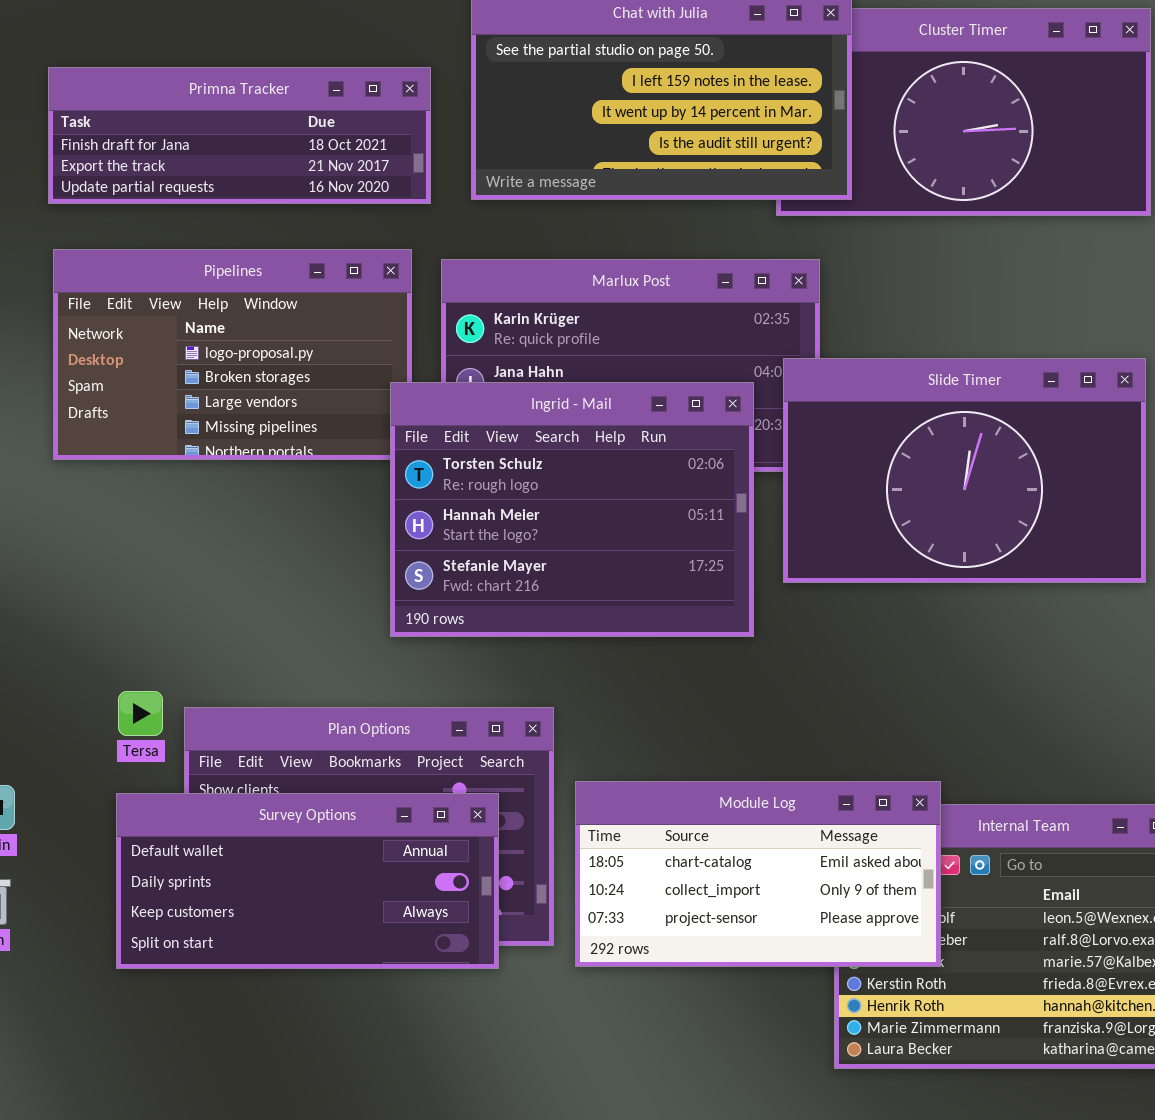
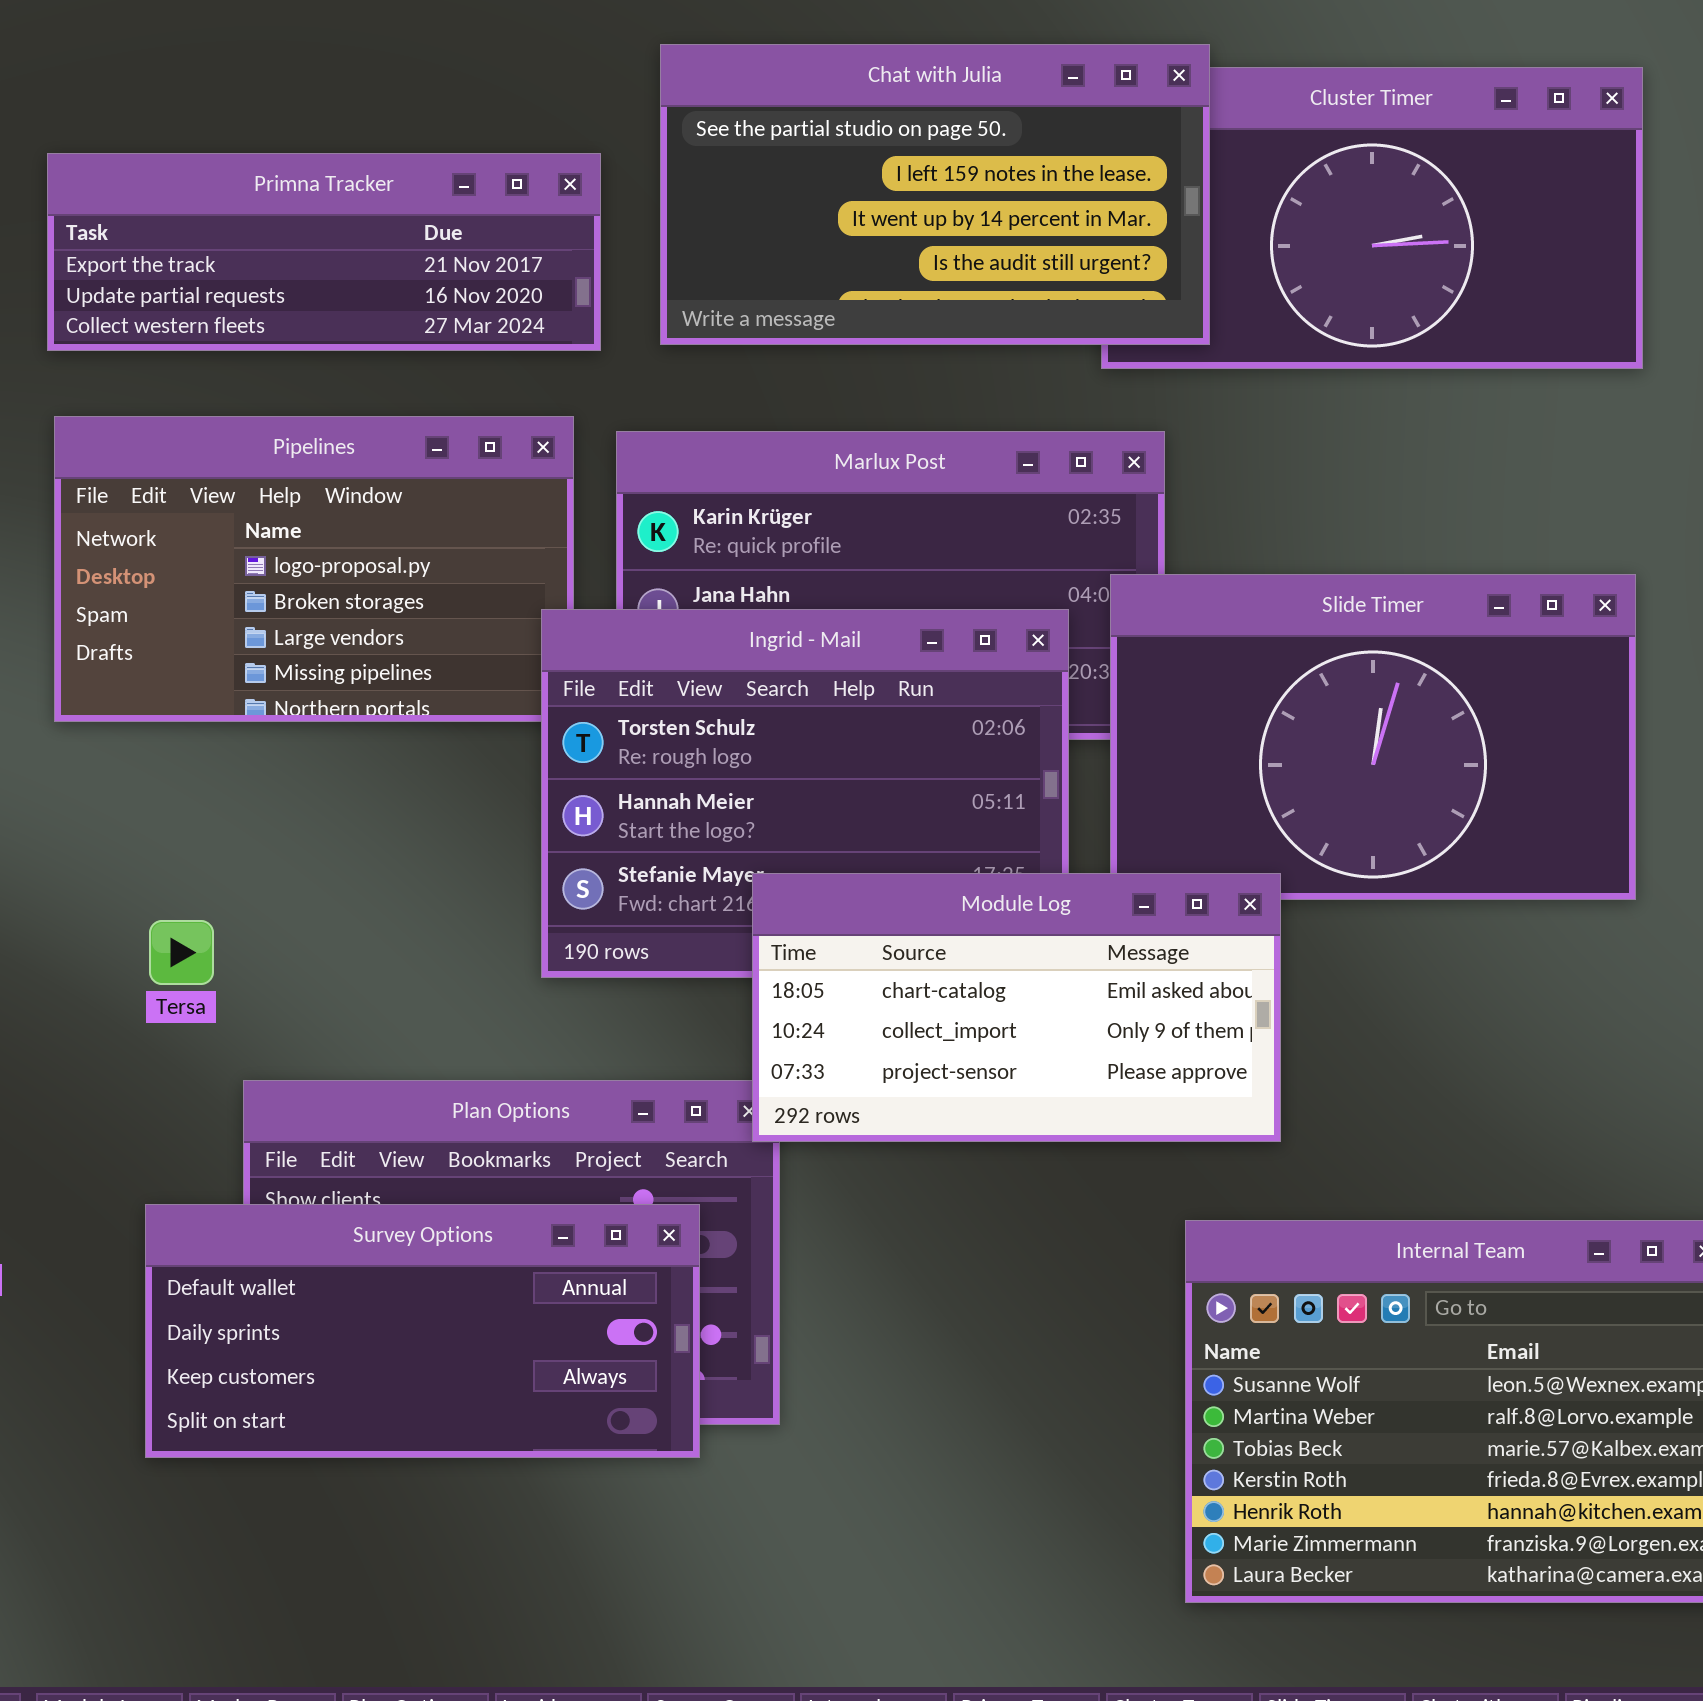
Primna Tracker: [48,67,431,204] -> [47,153,601,351], scrolled down 1 row
Tersa: [118,691,163,736] -> [149,920,214,985], moved
Module Log: [575,781,941,967] -> [752,873,1281,1142], moved

